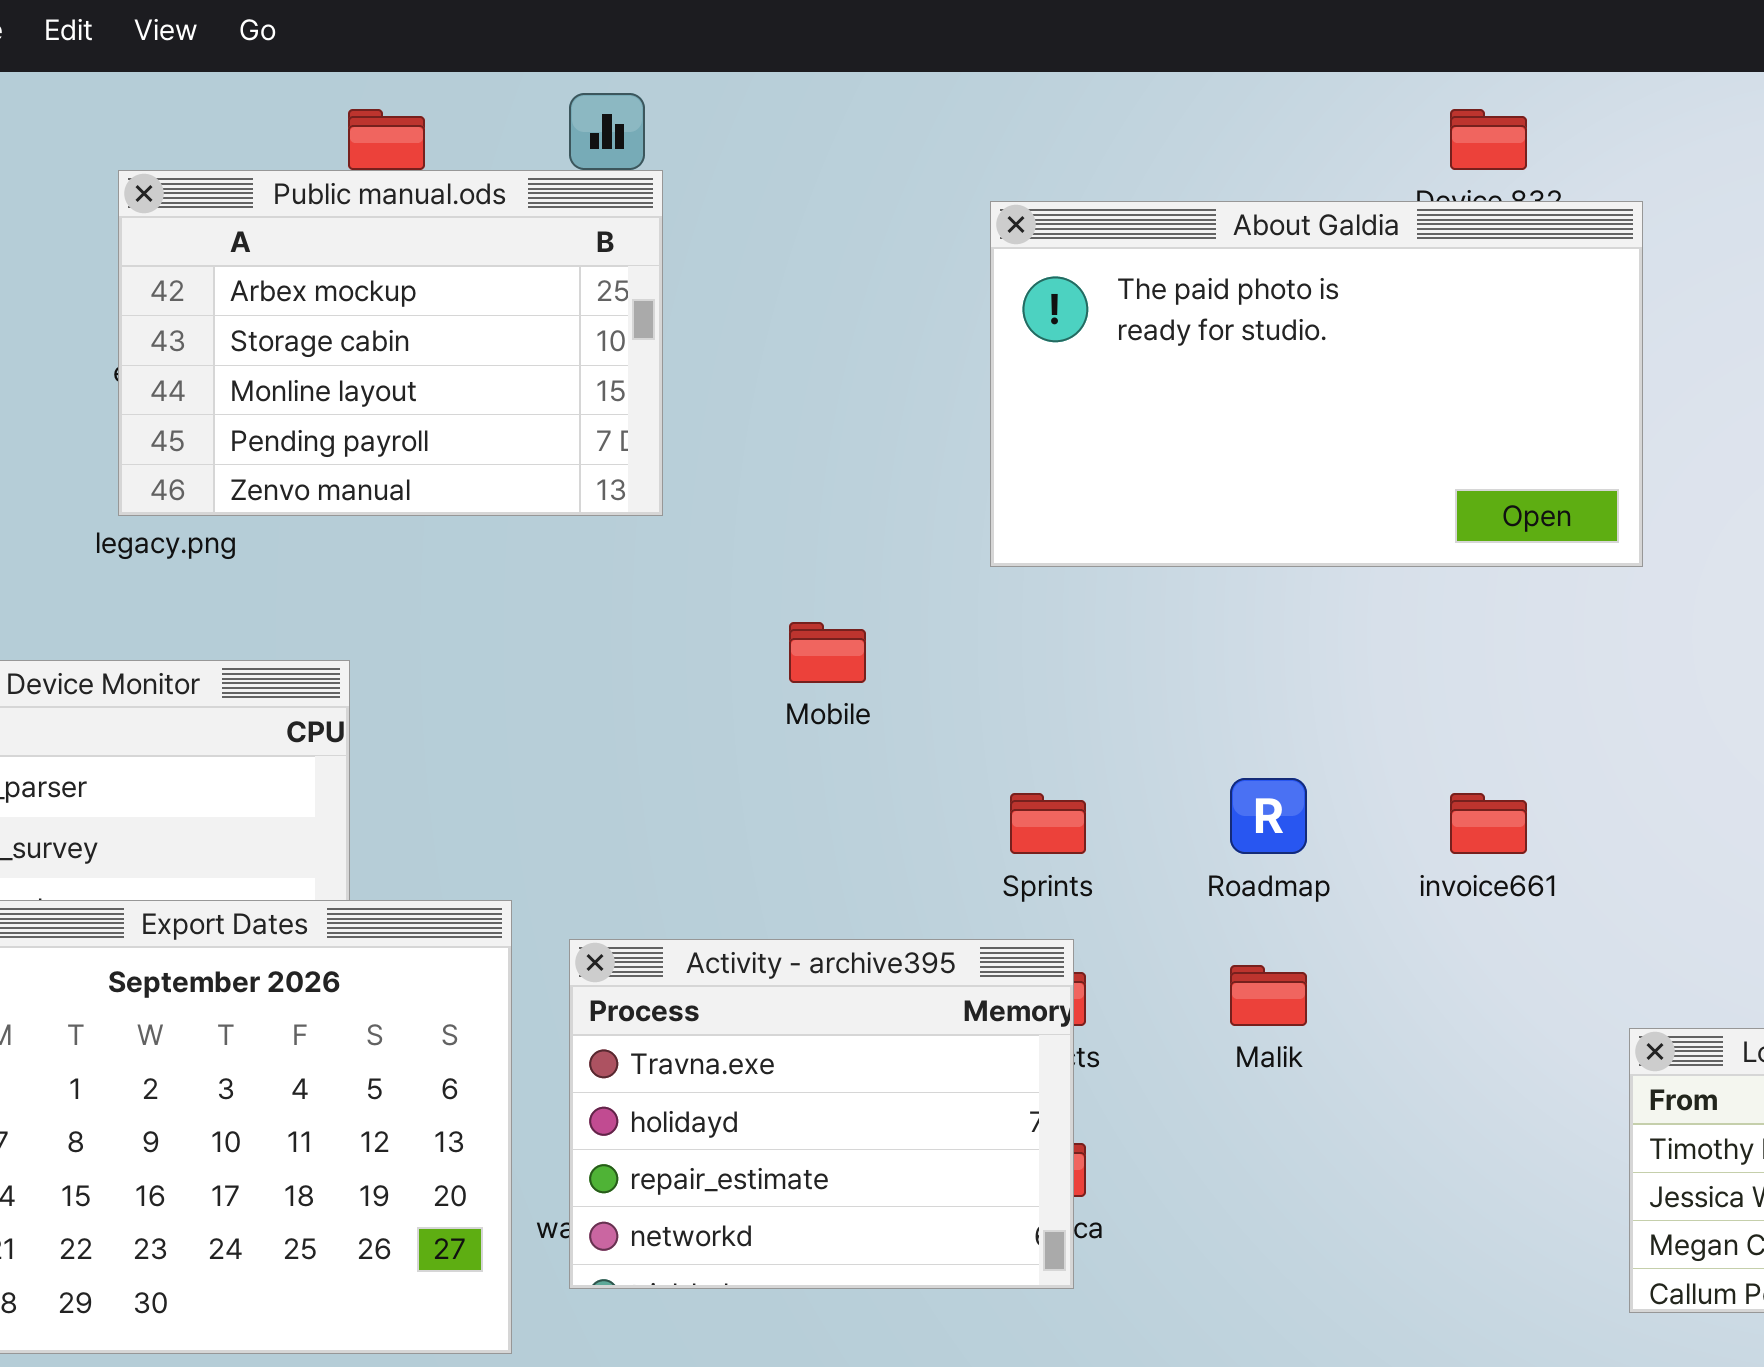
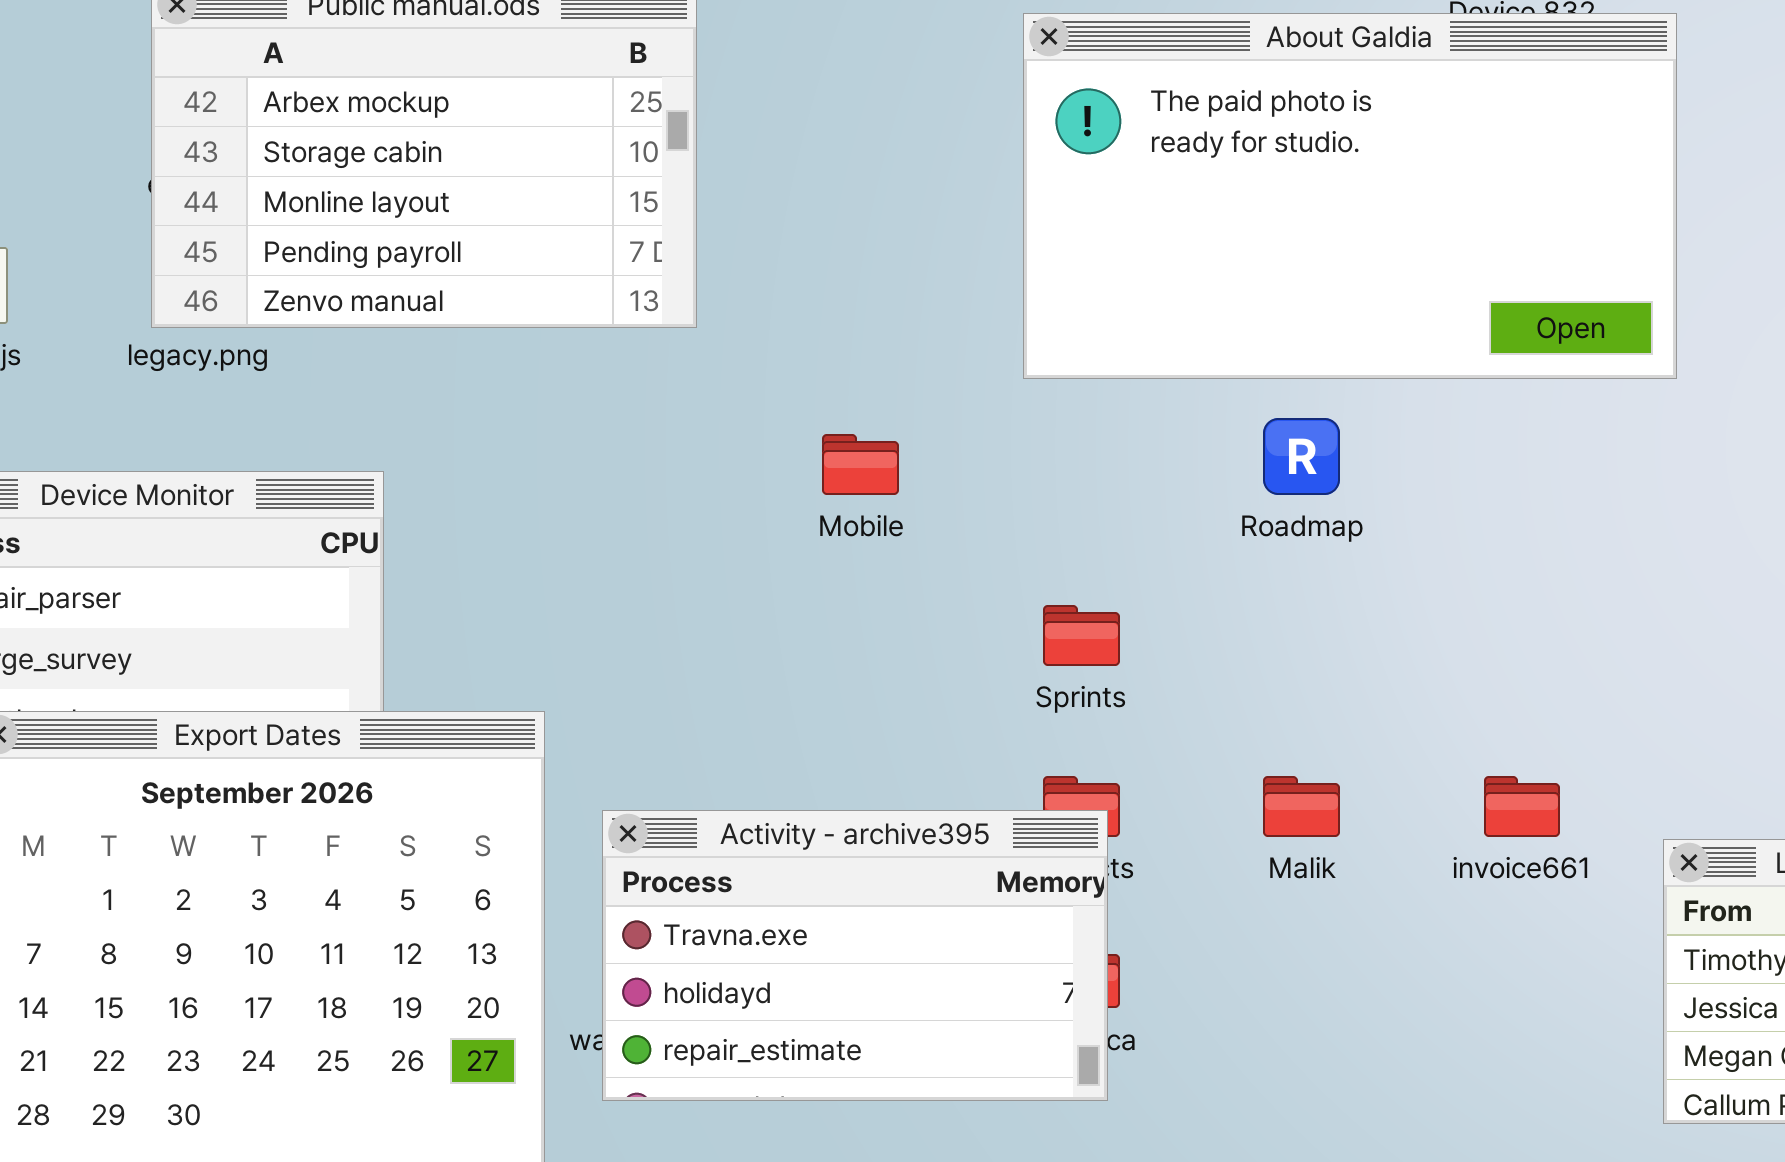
Roadmap: [1230,778,1307,854] -> [1263,418,1340,495], moved
invoice661: [1450,793,1527,854] -> [1484,776,1560,837], moved
Activity - archive395: [569,939,1074,1289] -> [602,810,1108,1101], resized

